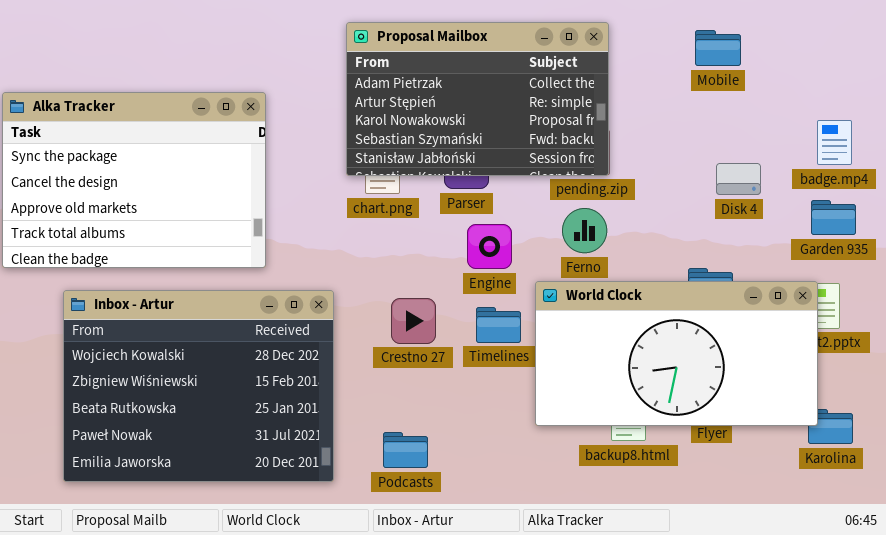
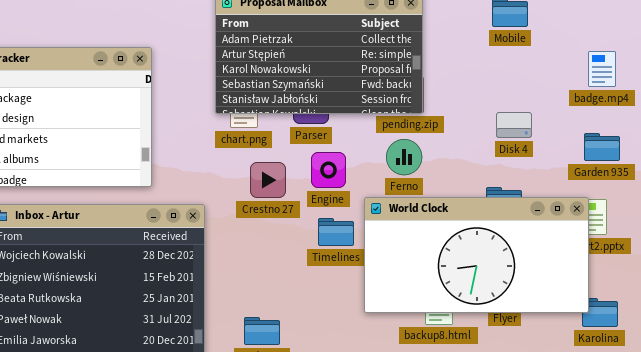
badge.mp4: [817,120,852,165] -> [588,51,616,87], moved
Disk 4: [716,163,761,195] -> [496,112,532,138], moved
Crestno 27: [391,298,436,344] -> [250,162,286,198], moved

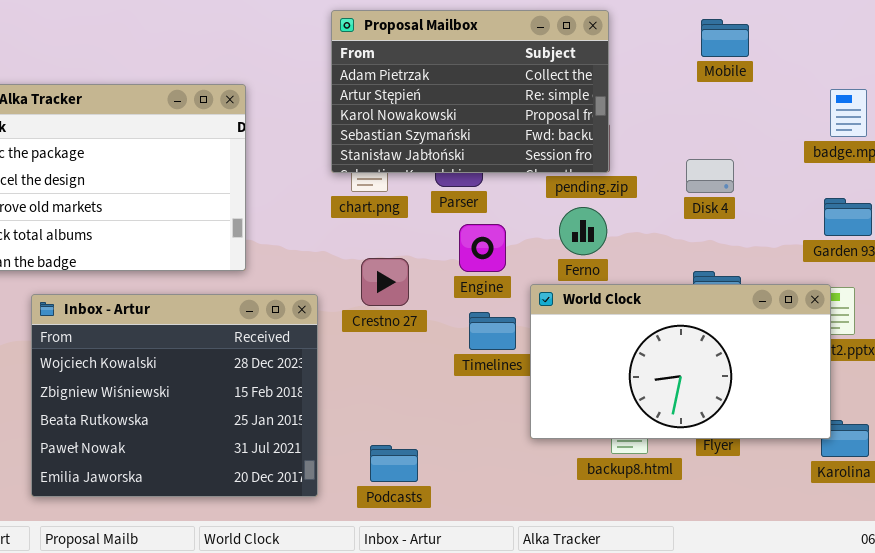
Disk 4: [496,112,532,138] -> [686,159,734,193], moved
Crestno 27: [250,162,286,198] -> [361,258,409,306], moved

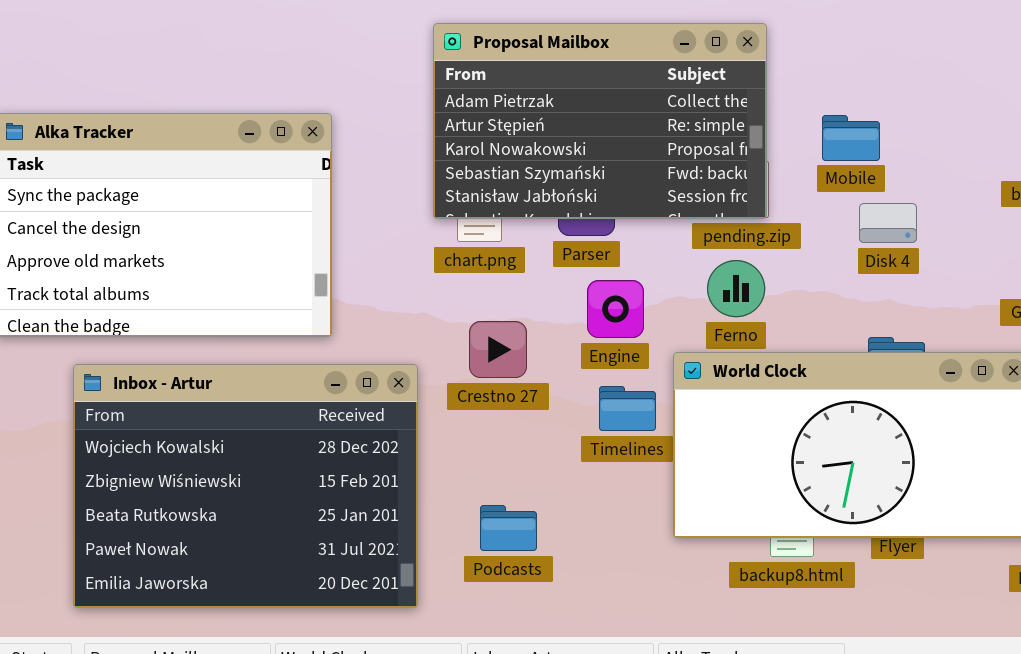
Mobile: [701,19,749,57] -> [822,115,880,161], moved
Podcasts: [370,445,418,482] -> [480,505,537,551], moved

